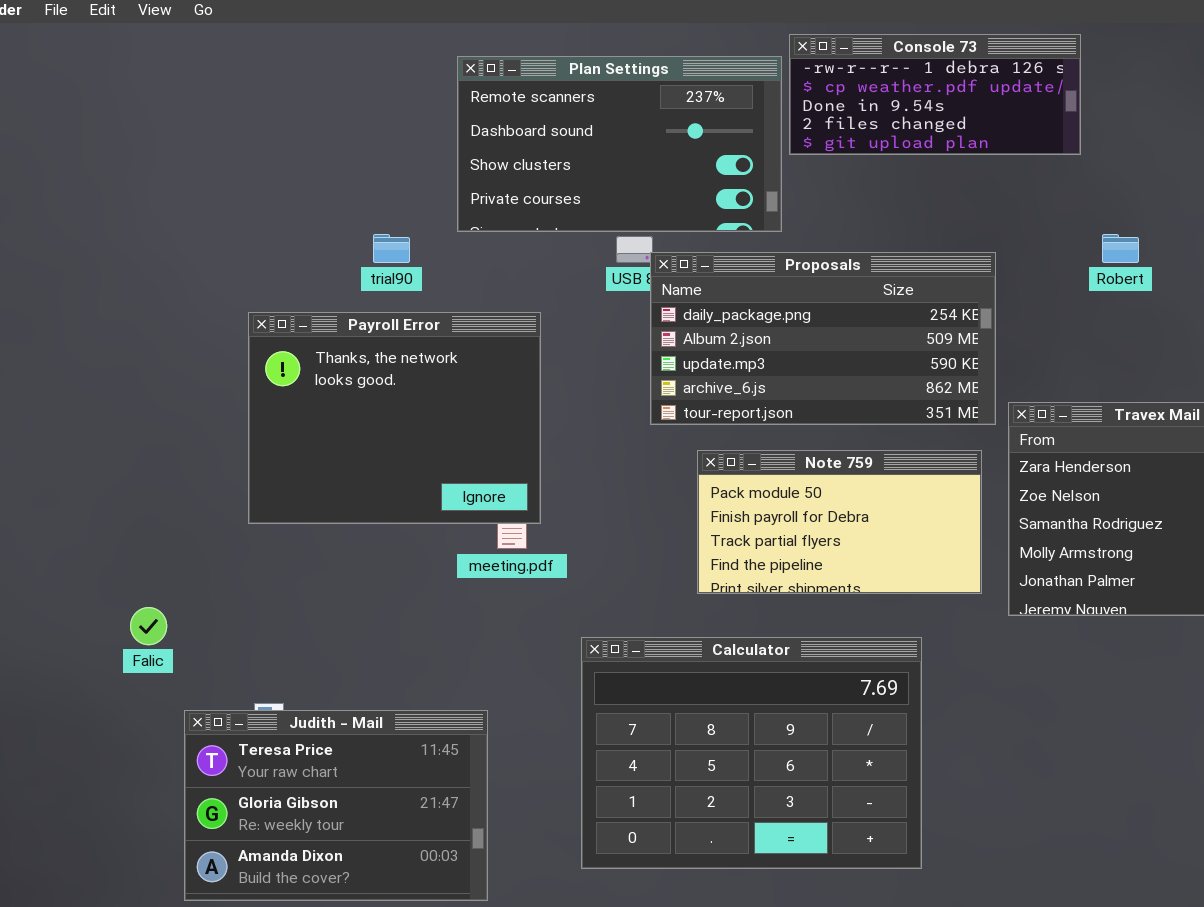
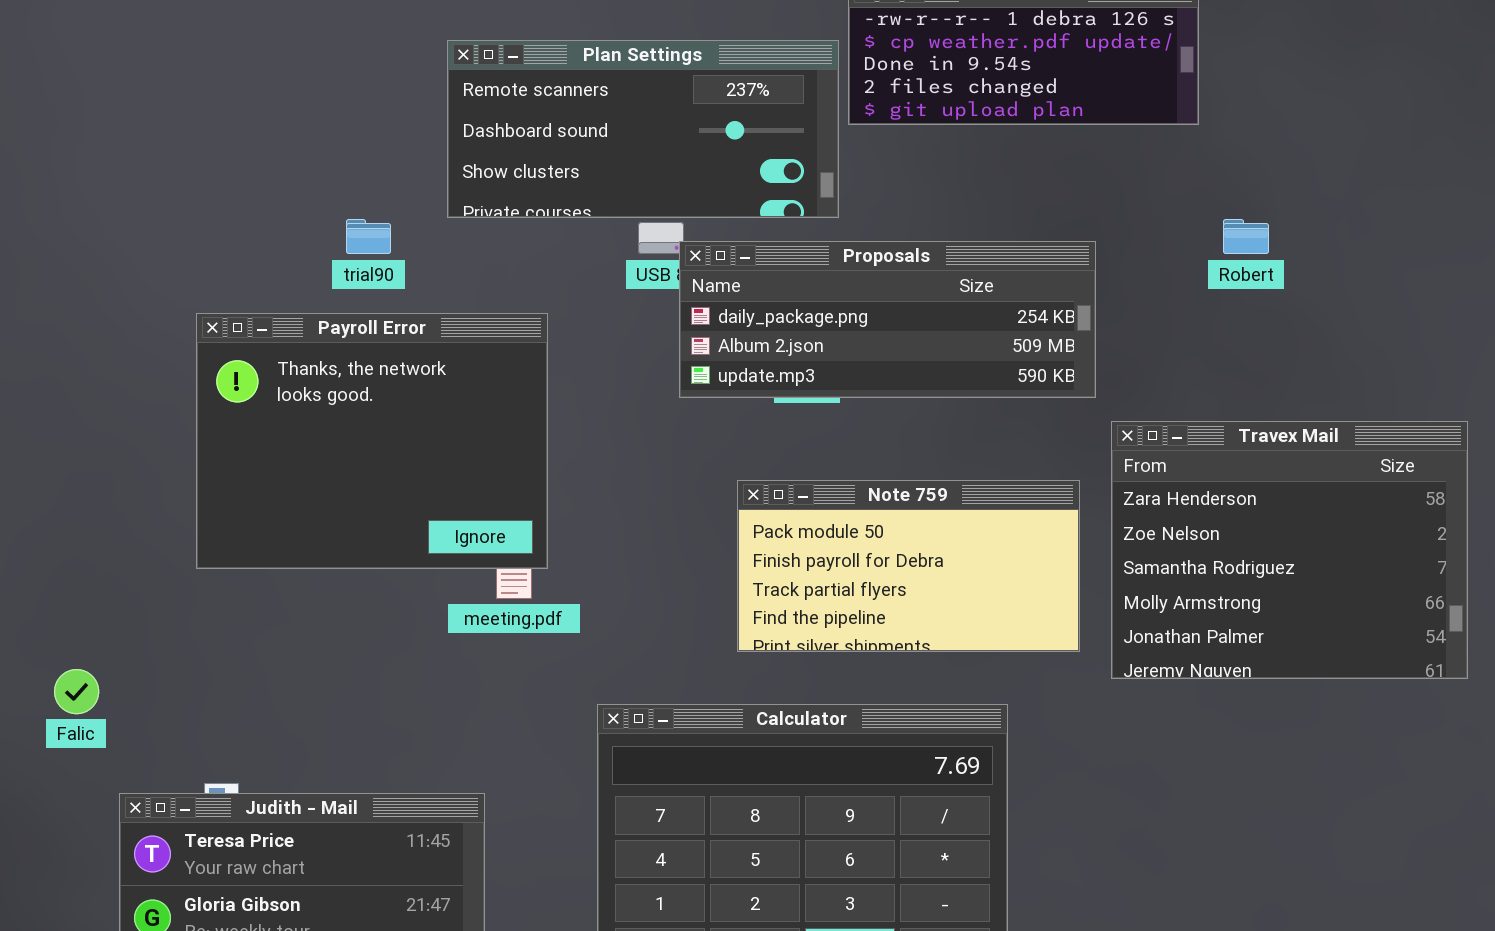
Plan Settings: [457,56,782,232] -> [447,40,839,218], resized
Proposals: [650,252,996,425] -> [679,241,1096,398], resized

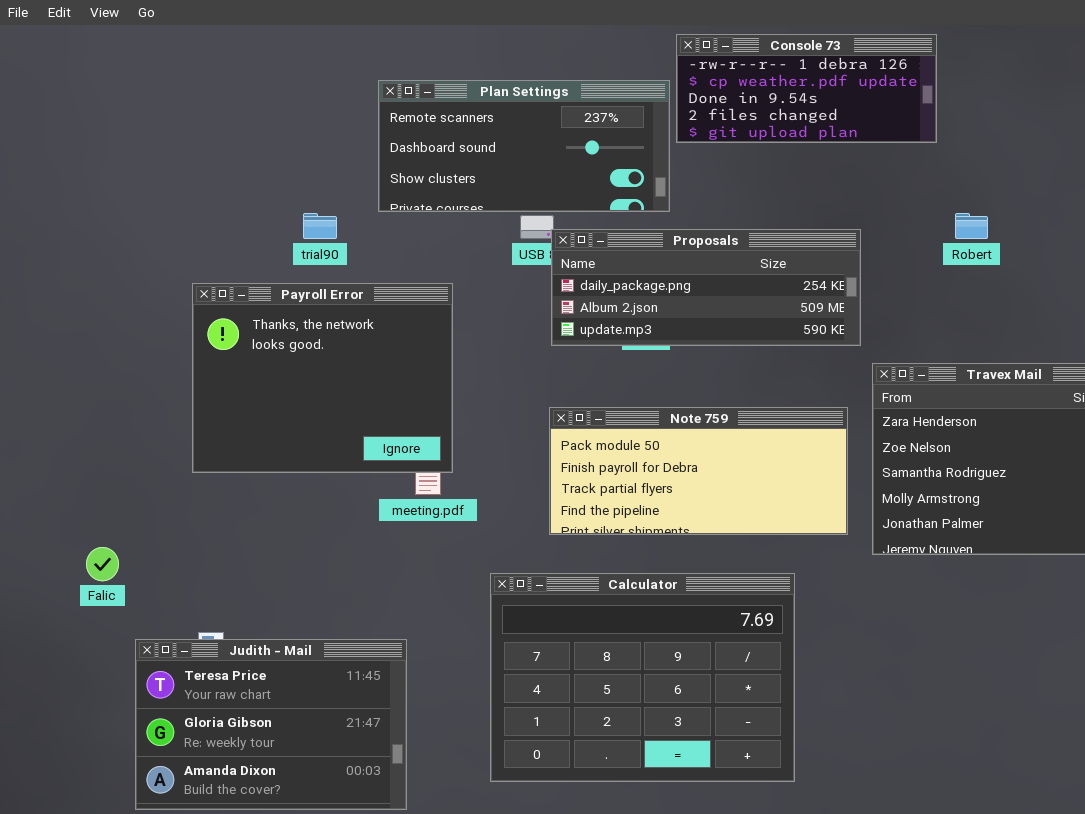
Note 759: [737,480,1080,652] -> [549,407,848,535], resized

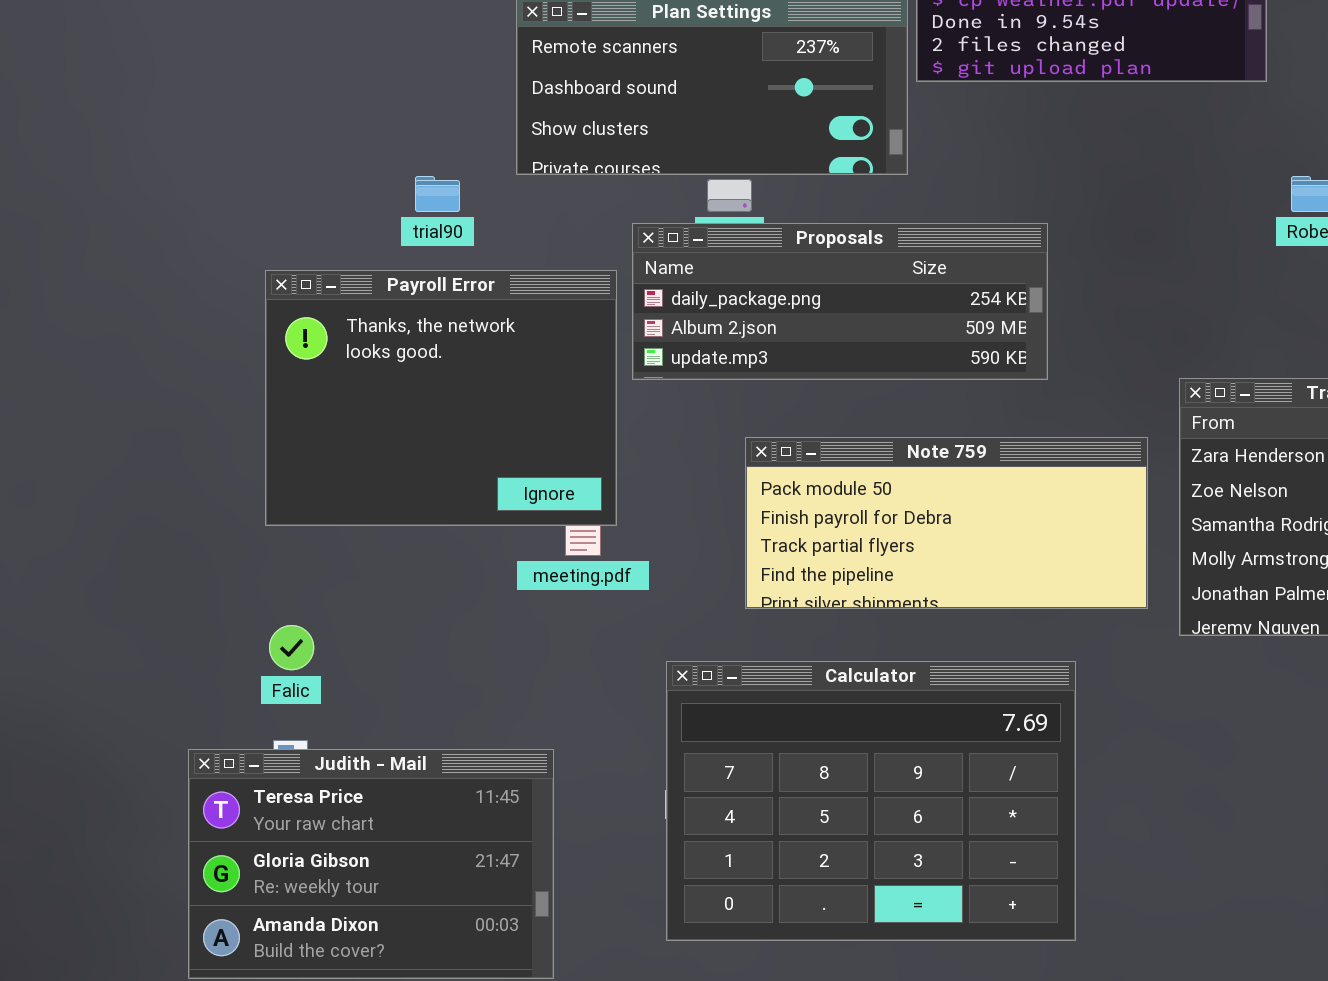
Proposals: [551,229,861,346] -> [632,223,1048,380], moved
Falic: [86,547,119,581] -> [269,625,314,670], moved

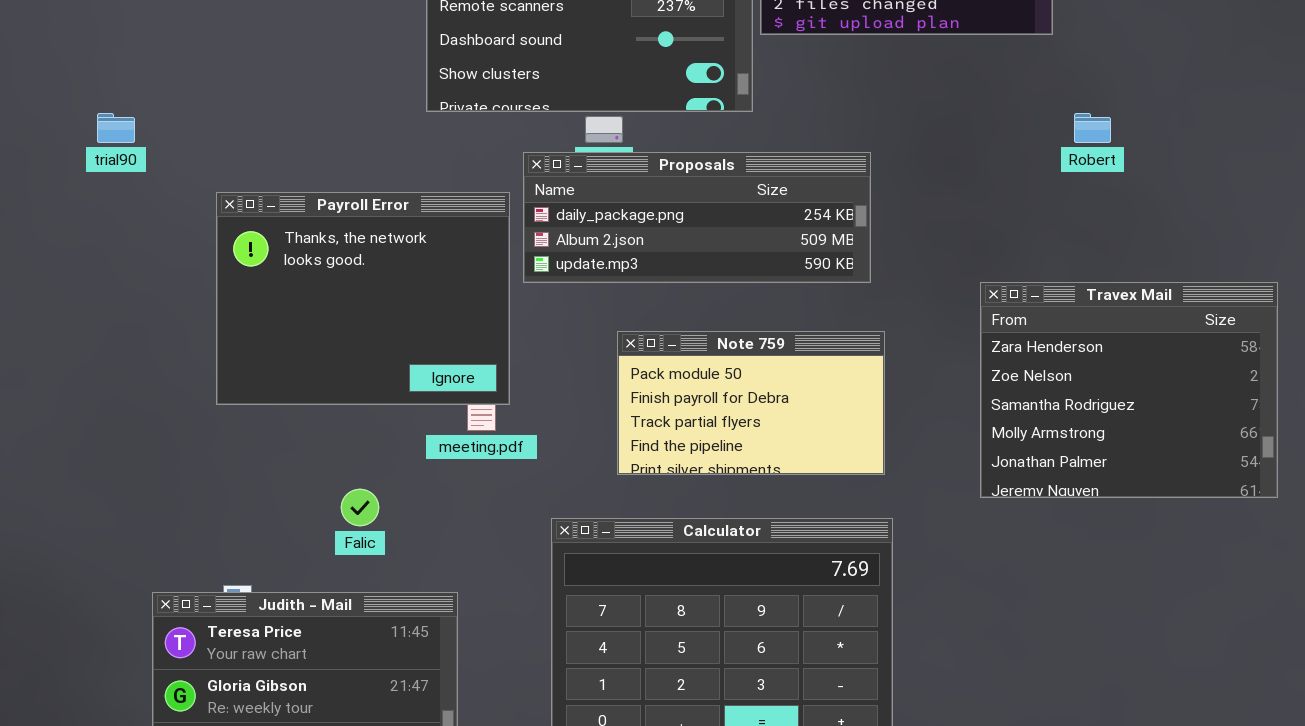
trial90: [415,176,460,212] -> [97,113,135,143], moved
Note 759: [745,437,1148,609] -> [617,331,885,475], resized
Falic: [269,625,314,670] -> [341,489,379,526], moved

